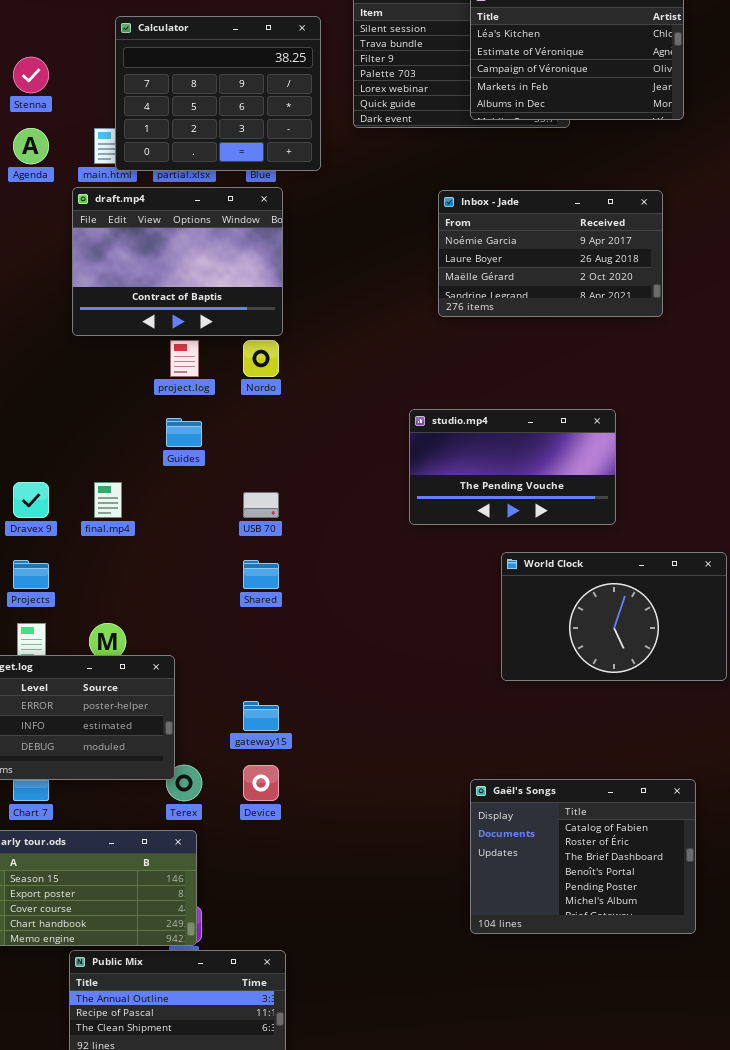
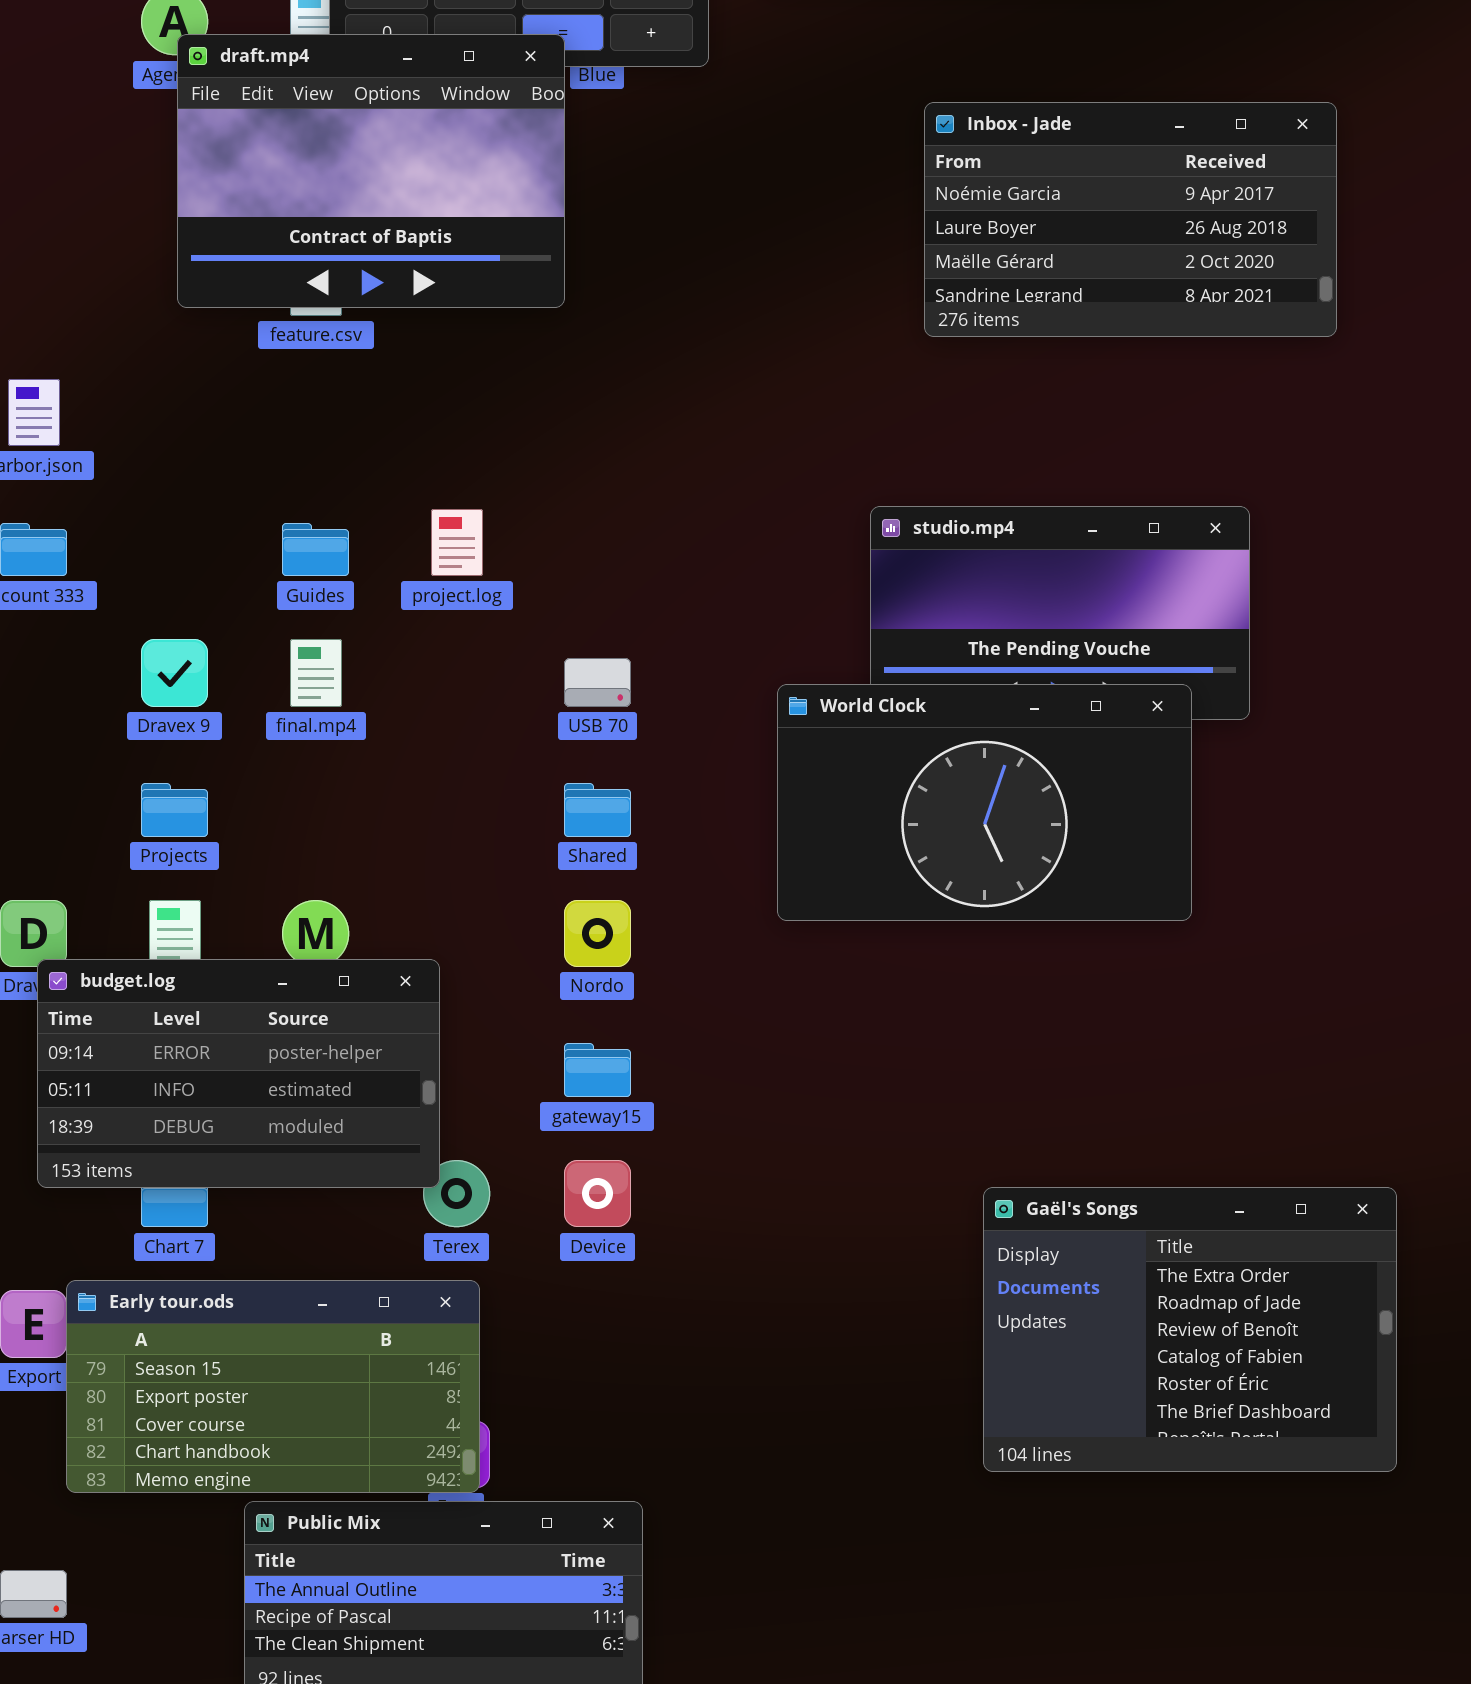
draft.mp4: [72,187,283,336] -> [177,34,565,308], moved
project.log: [170,340,199,377] -> [431,509,483,576], moved
Nordo: [243,340,279,377] -> [564,900,631,967], moved
Guides: [166,418,202,447] -> [282,523,349,576], moved
World Clock: [501,552,727,681] -> [777,684,1192,921], moved
Gaël's Songs: [470,779,696,934] -> [983,1187,1397,1472], scrolled up 3 rows

